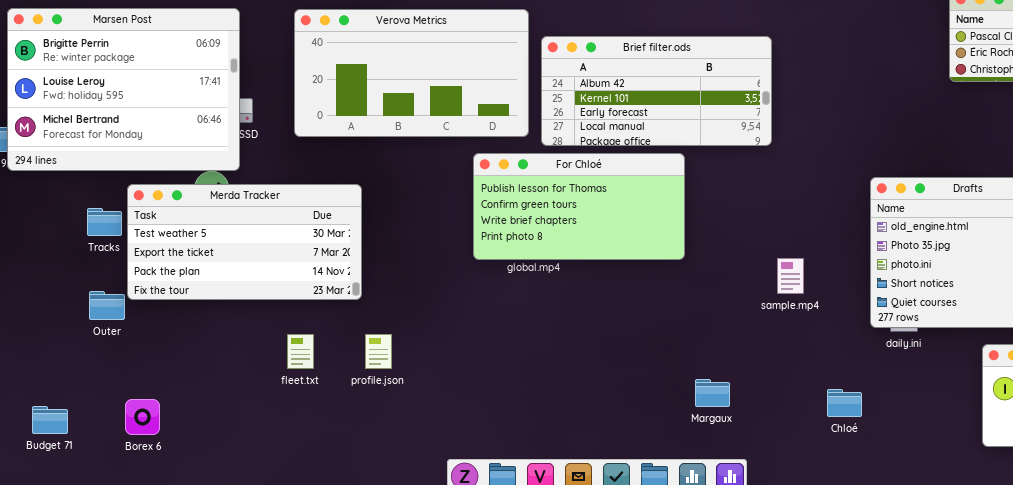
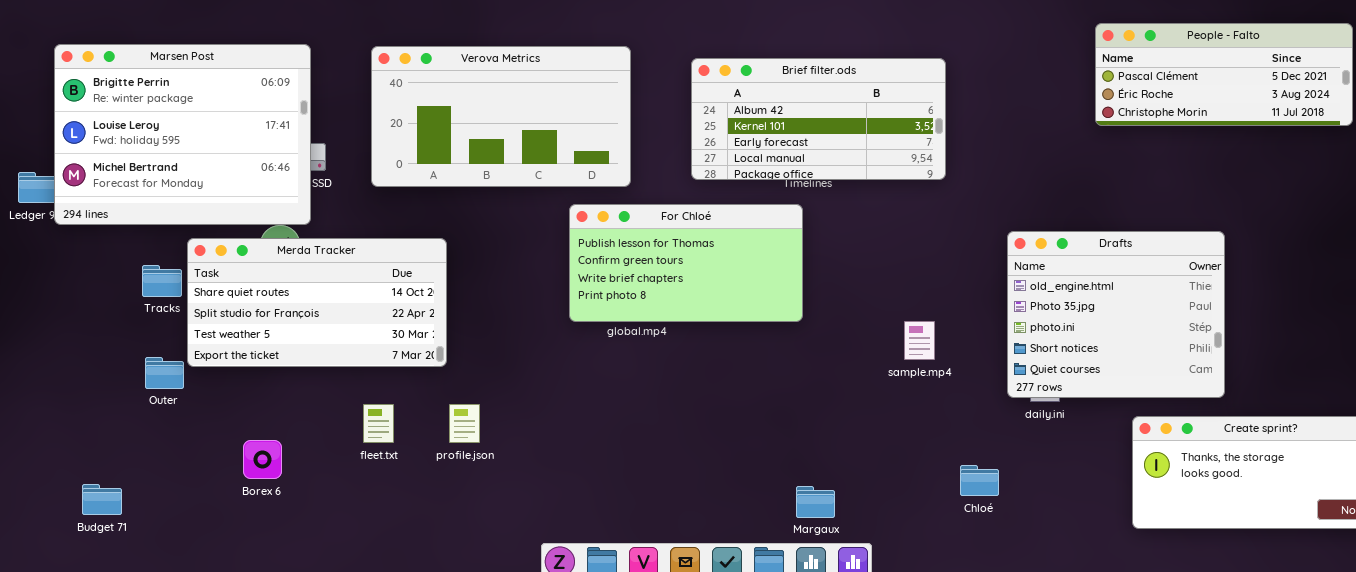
Brief filter.ods: [541,36,772,146] -> [691,58,946,180], moved
Merda Tracker: [127,184,362,300] -> [187,238,447,367], scrolled up 2 rows
Margaux: [695,379,730,407] -> [796,486,835,518], moved
Borex 6: [125,399,160,435] -> [243,440,282,479], moved

